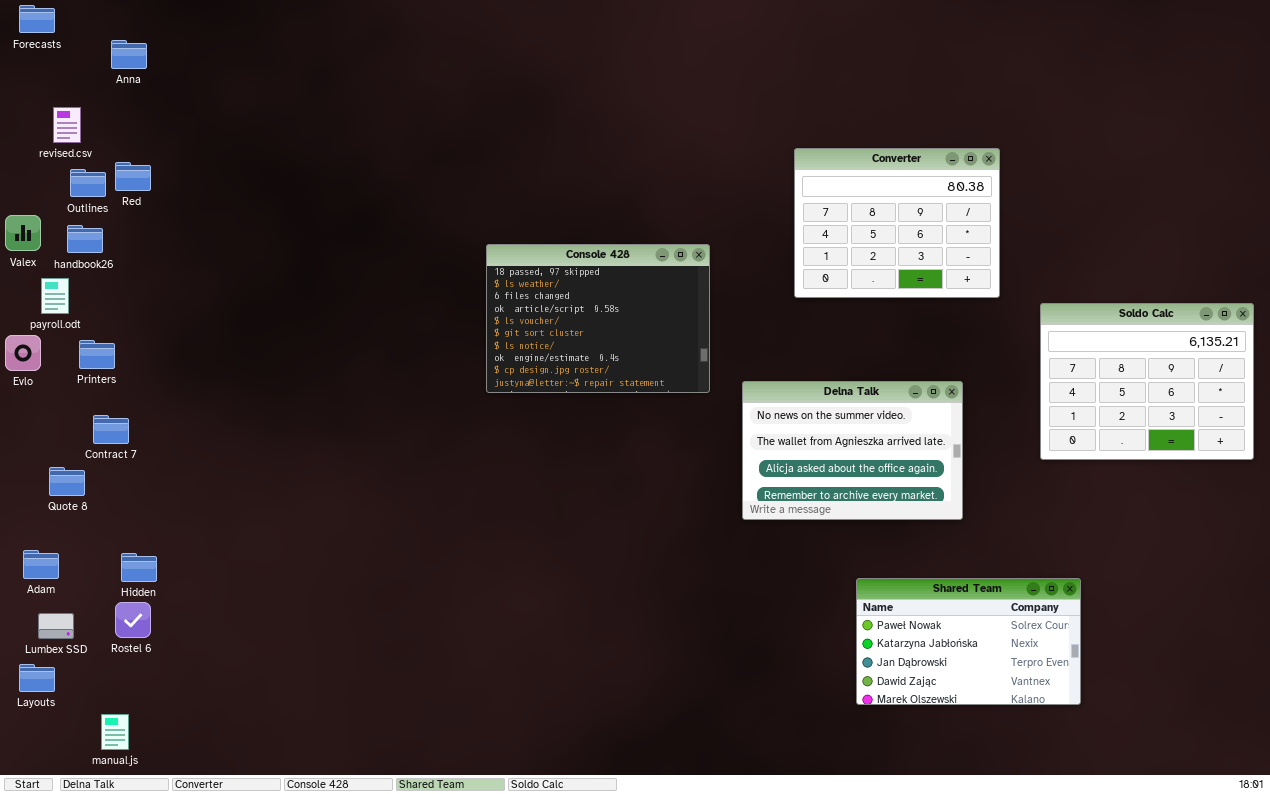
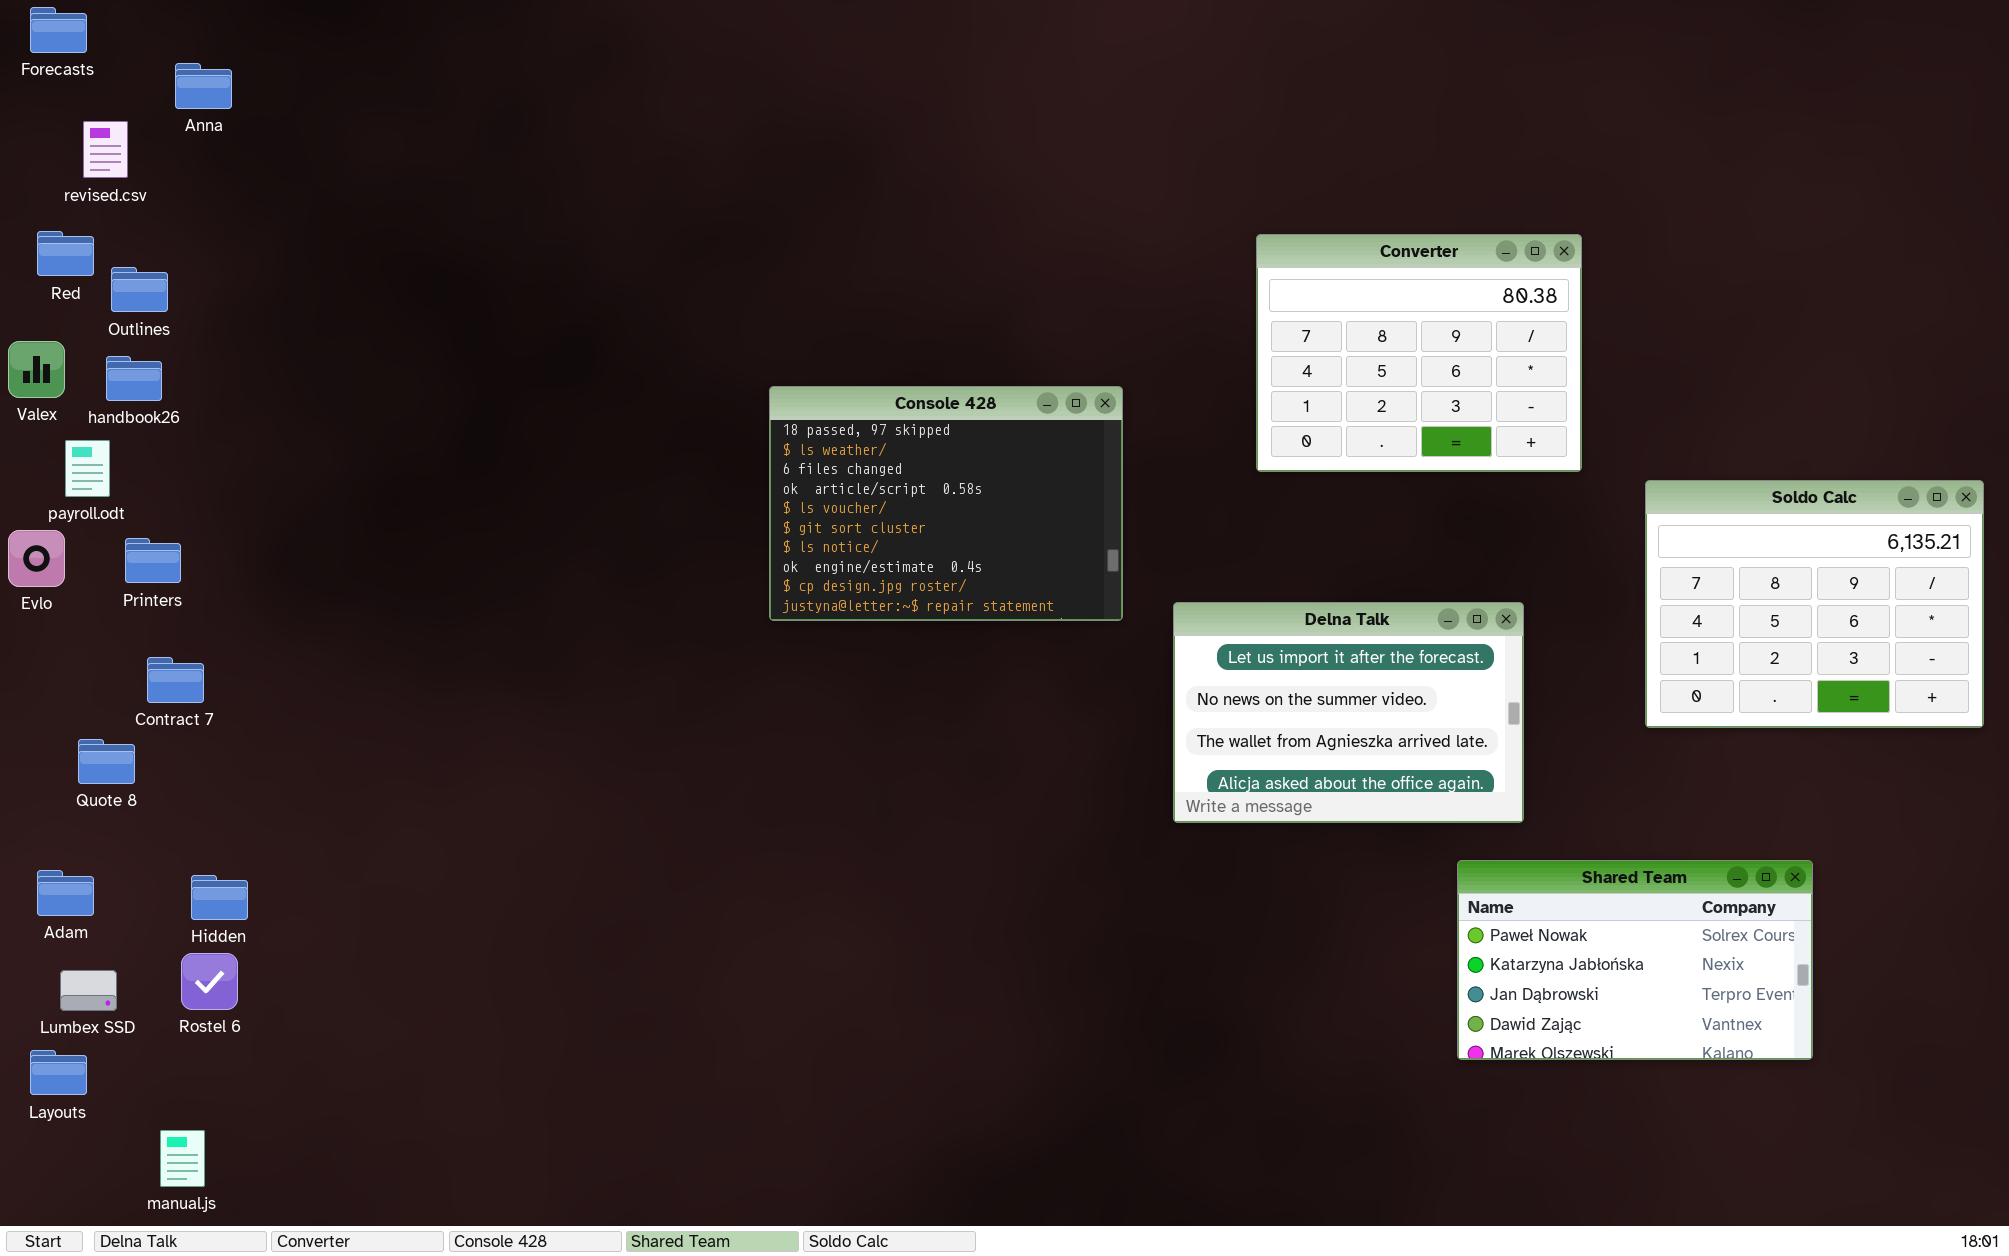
revised.csv: [53,107,81,143] -> [83,121,128,178], moved
Red: [115,162,151,191] -> [37,231,94,276], moved
Delna Talk: [742,381,963,520] -> [1173,602,1524,823], scrolled up 1 row
Shared Team: [856,578,1081,705] -> [1457,860,1813,1060], moved

